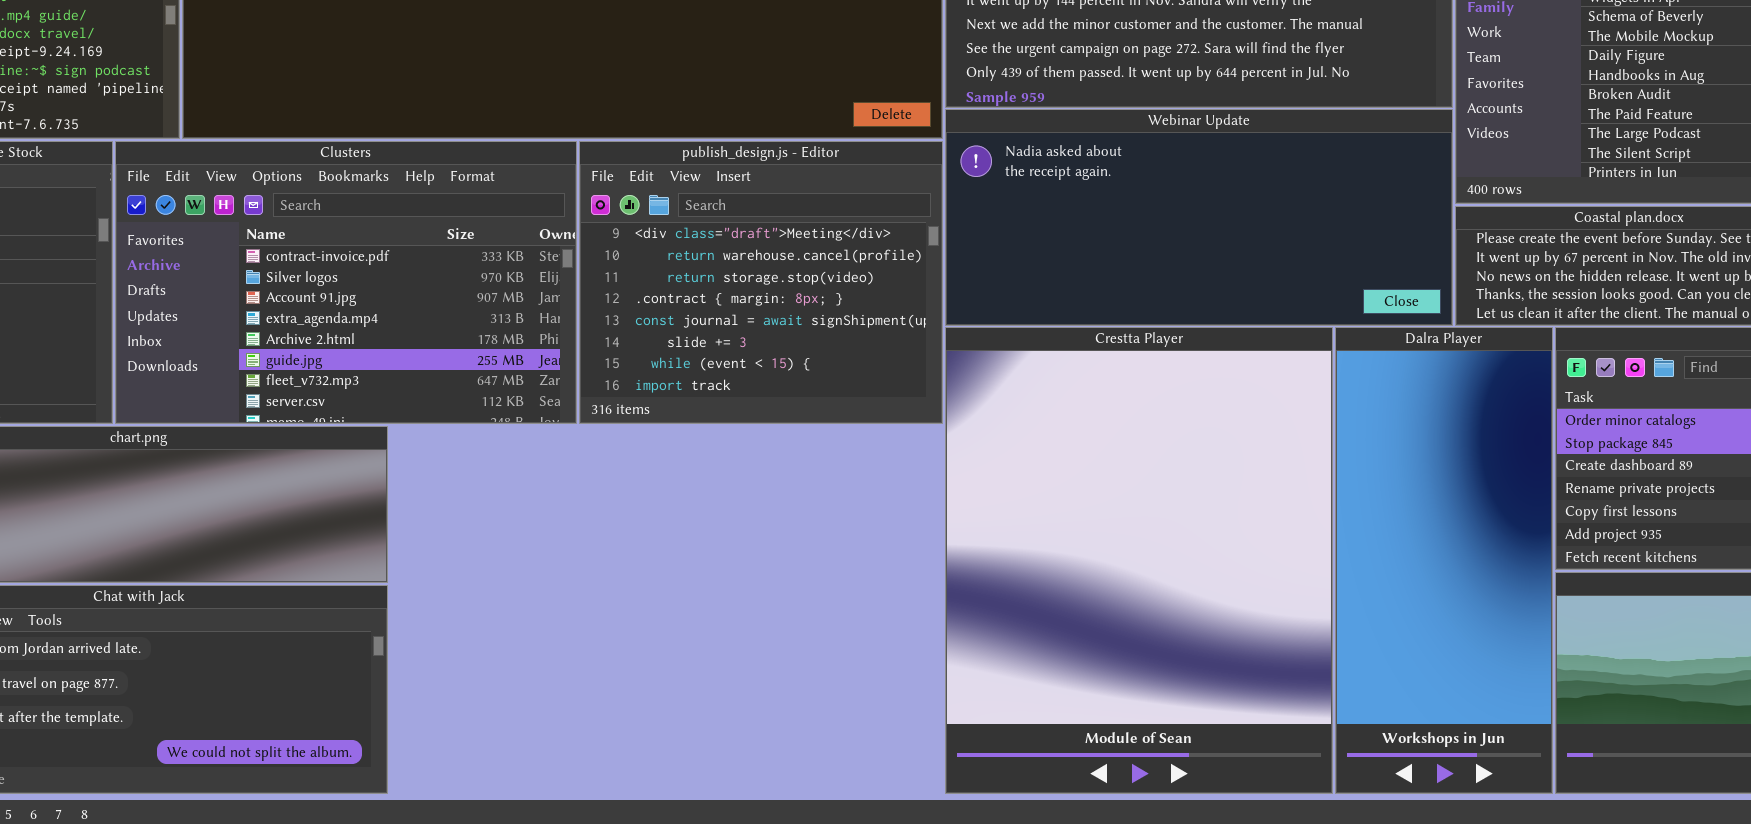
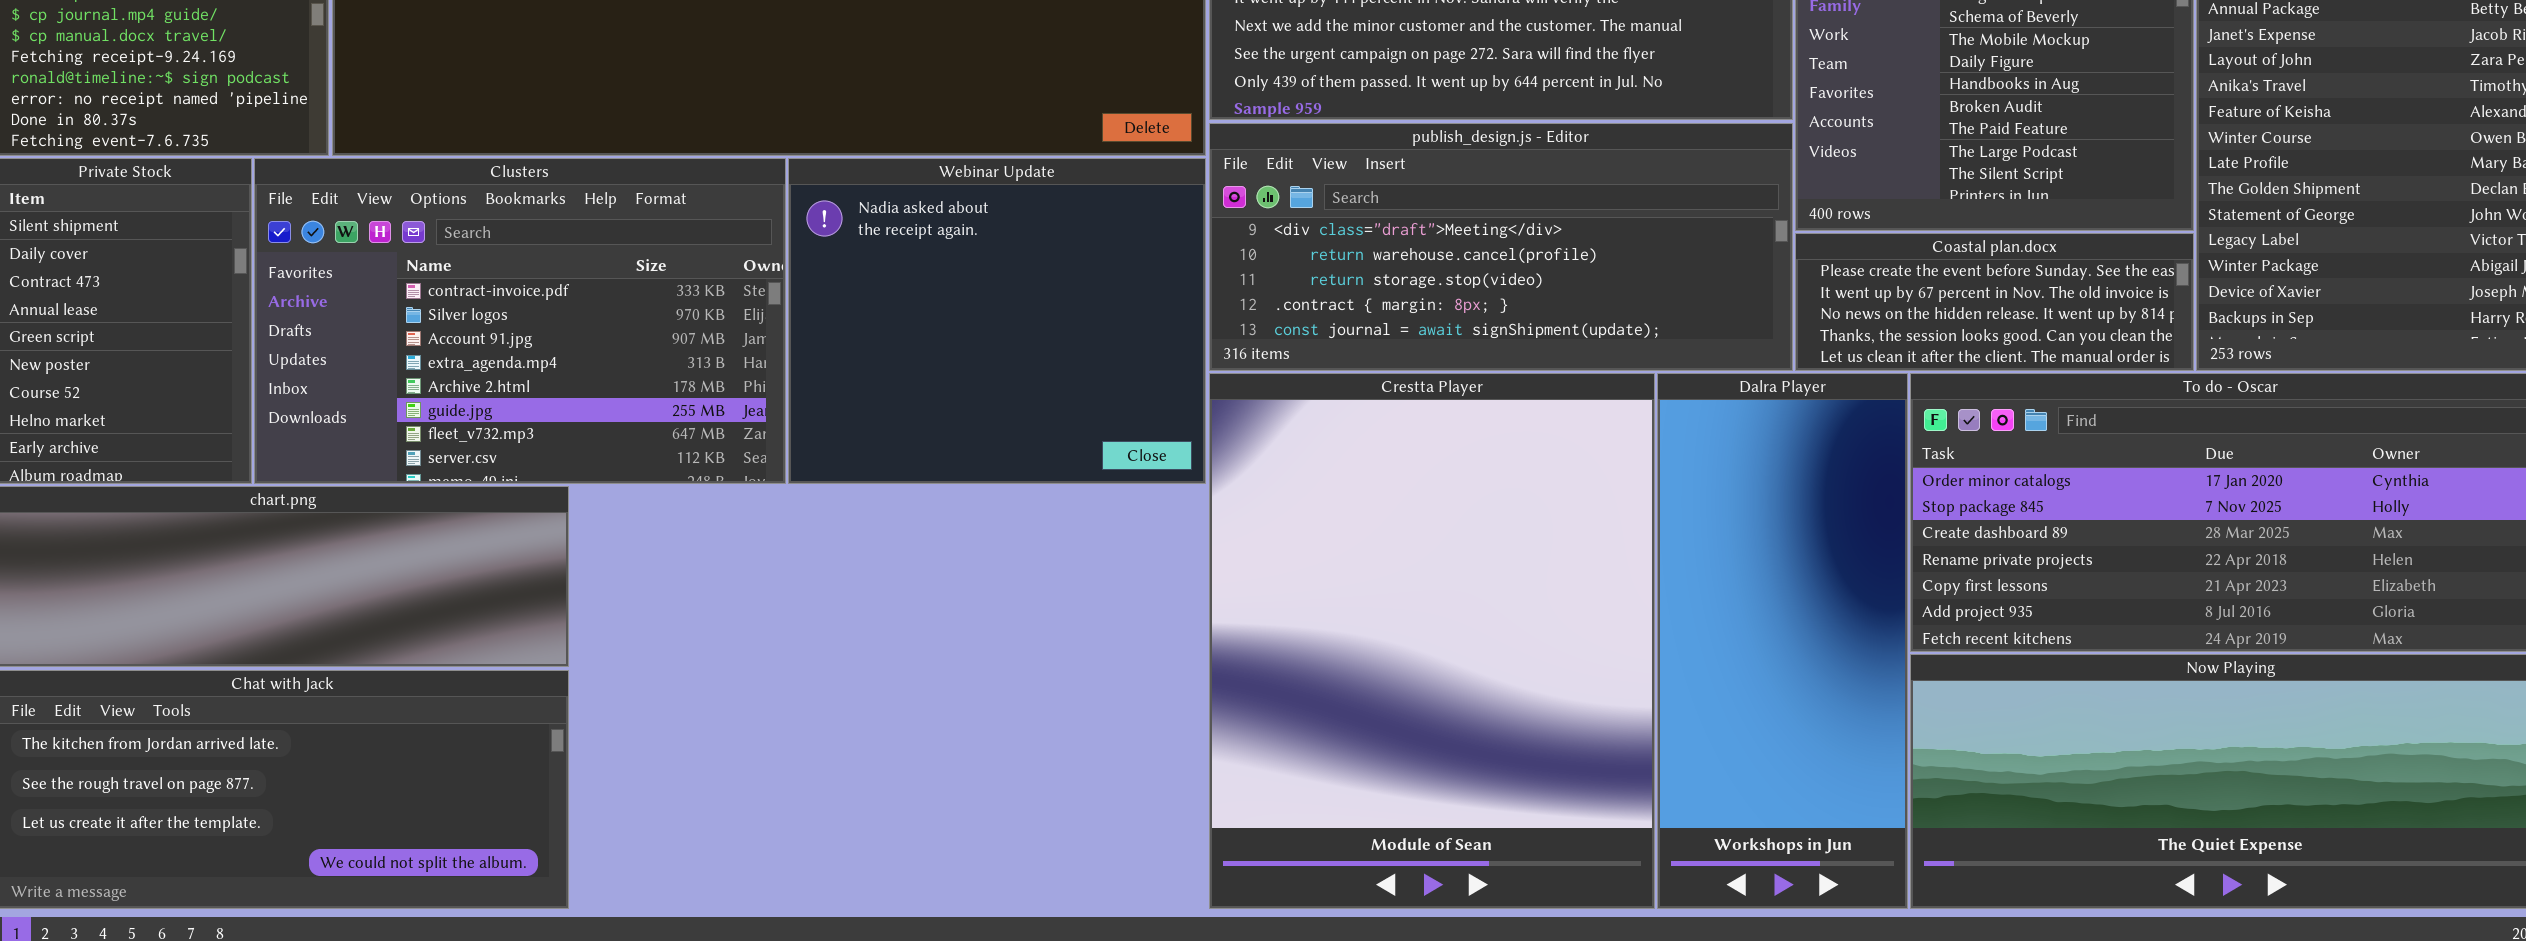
Webinar Update: [945,109,1453,326] -> [788,158,1206,484], moved, resized
publish_design.js - Editor: [579,141,943,424] -> [1209,123,1793,371], moved, resized

